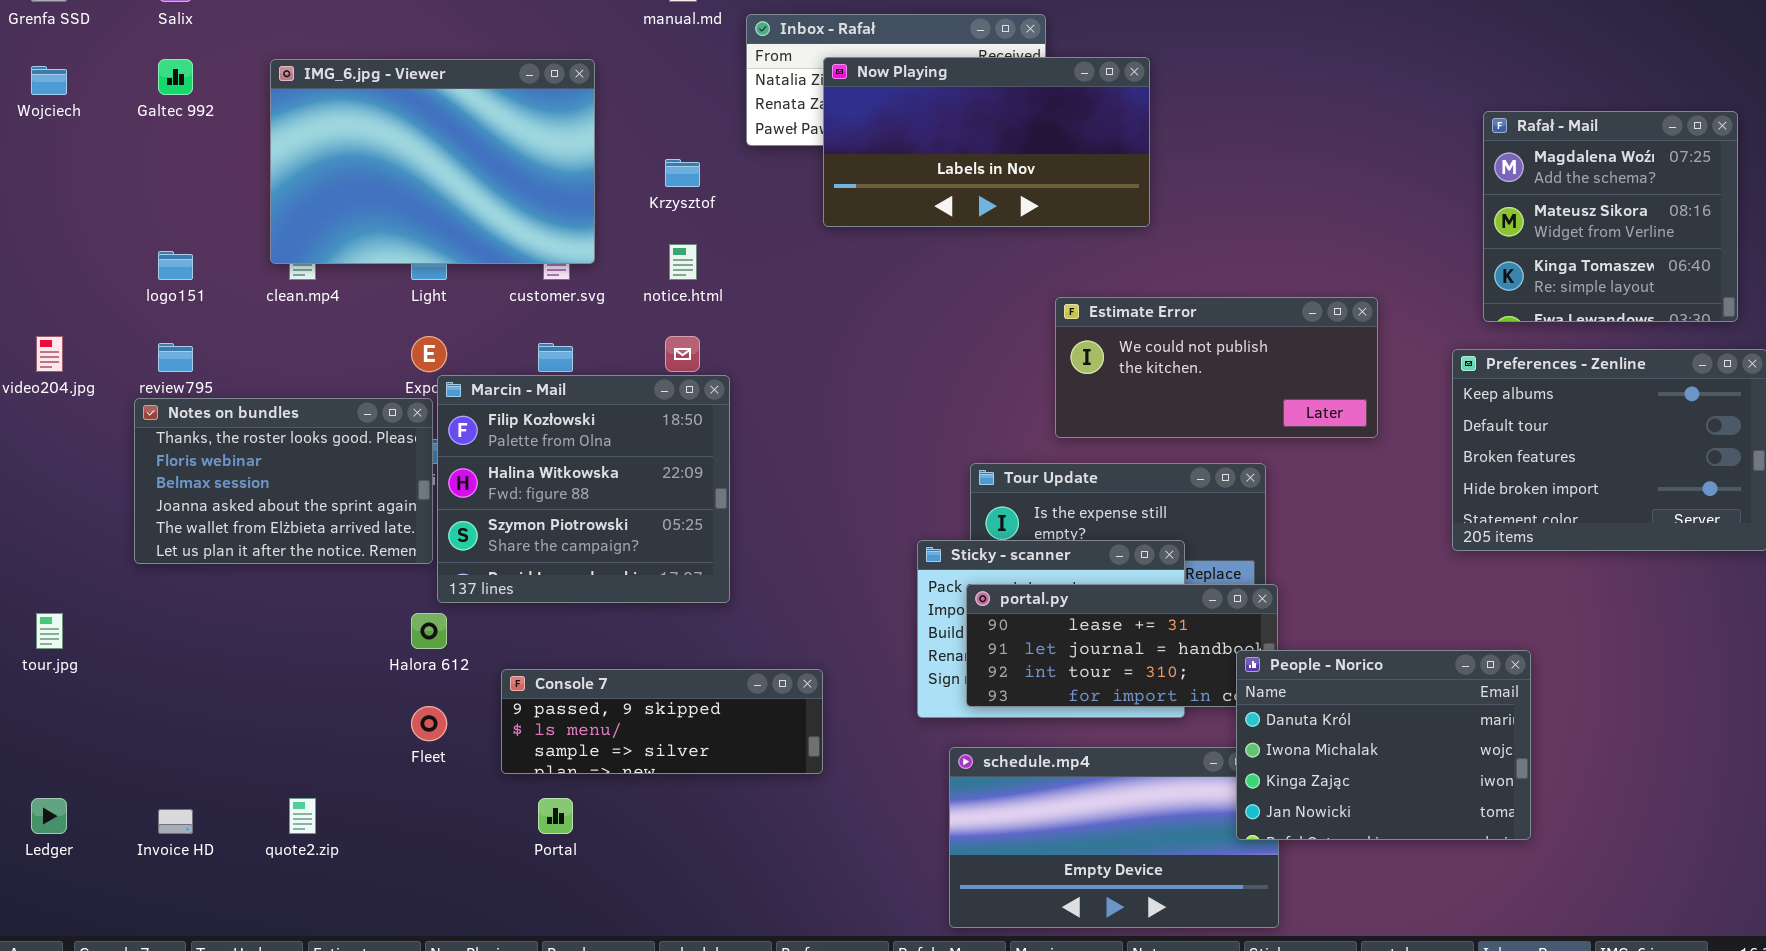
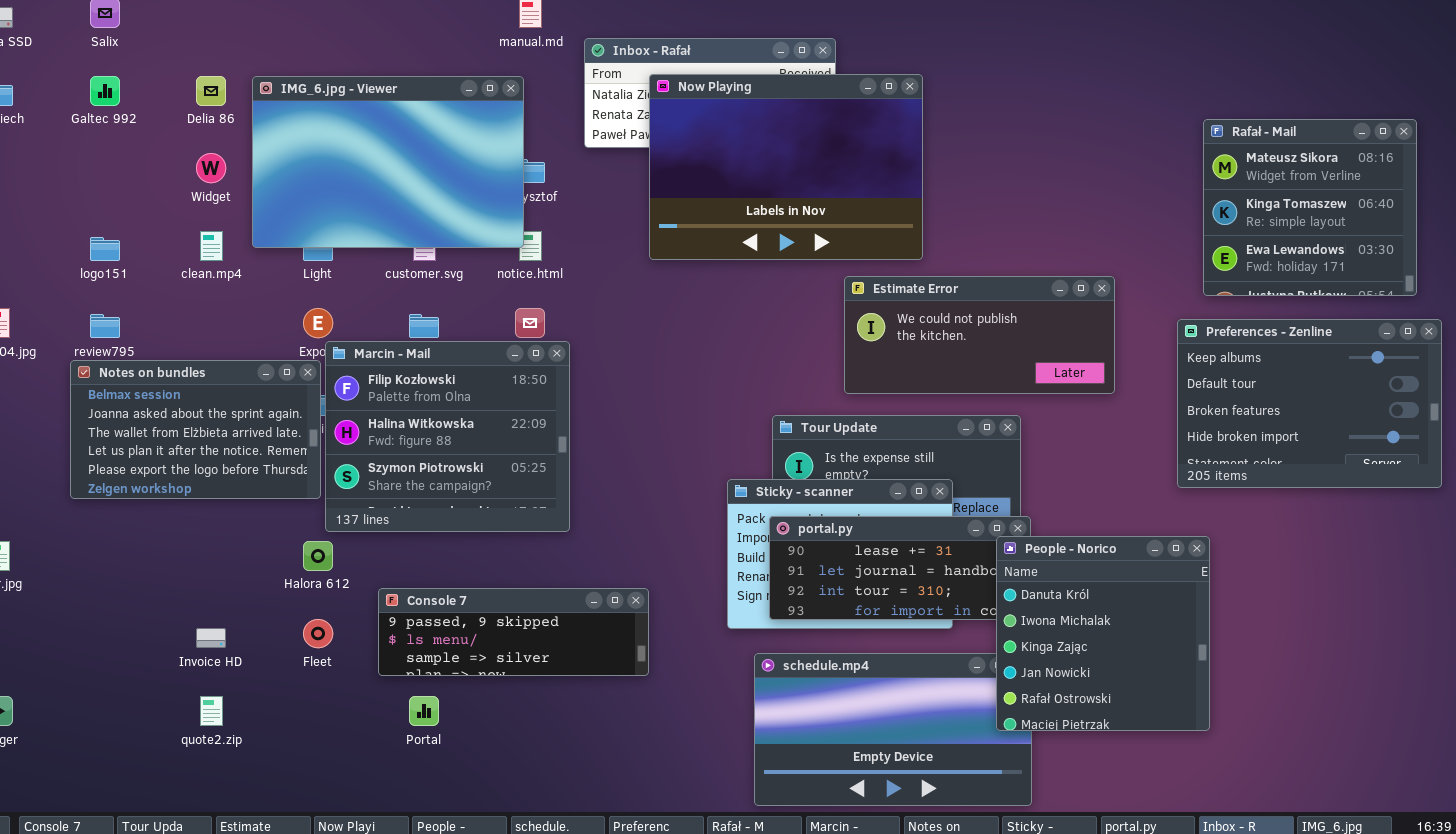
Now Playing: [823,57,1150,227] -> [649,74,923,260], resized
IMG_6.jpg - Viewer: [270,59,595,264] -> [252,76,524,248], moved
Rafał - Mail: [1483,111,1738,322] -> [1203,119,1417,296], scrolled down 1 row
Notes on bundles: [134,398,433,564] -> [70,360,321,499], scrolled down 2 rows
People - Norico: [1236,650,1531,840] -> [996,536,1210,731], resized
Invoice HD: [158,809,193,834] -> [196,628,226,648], moved

